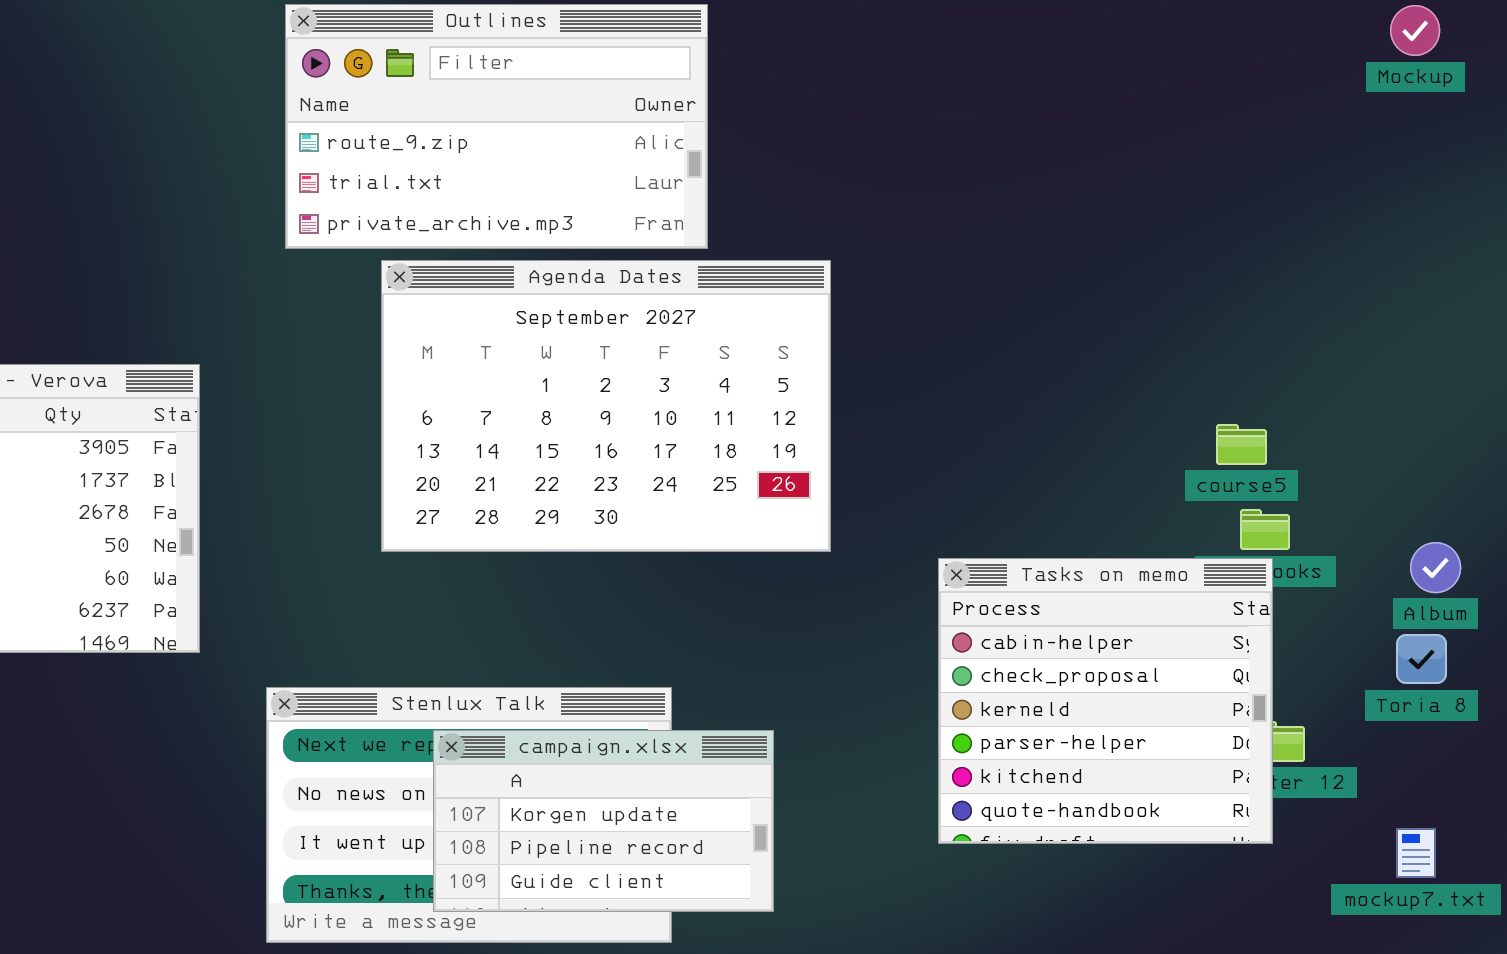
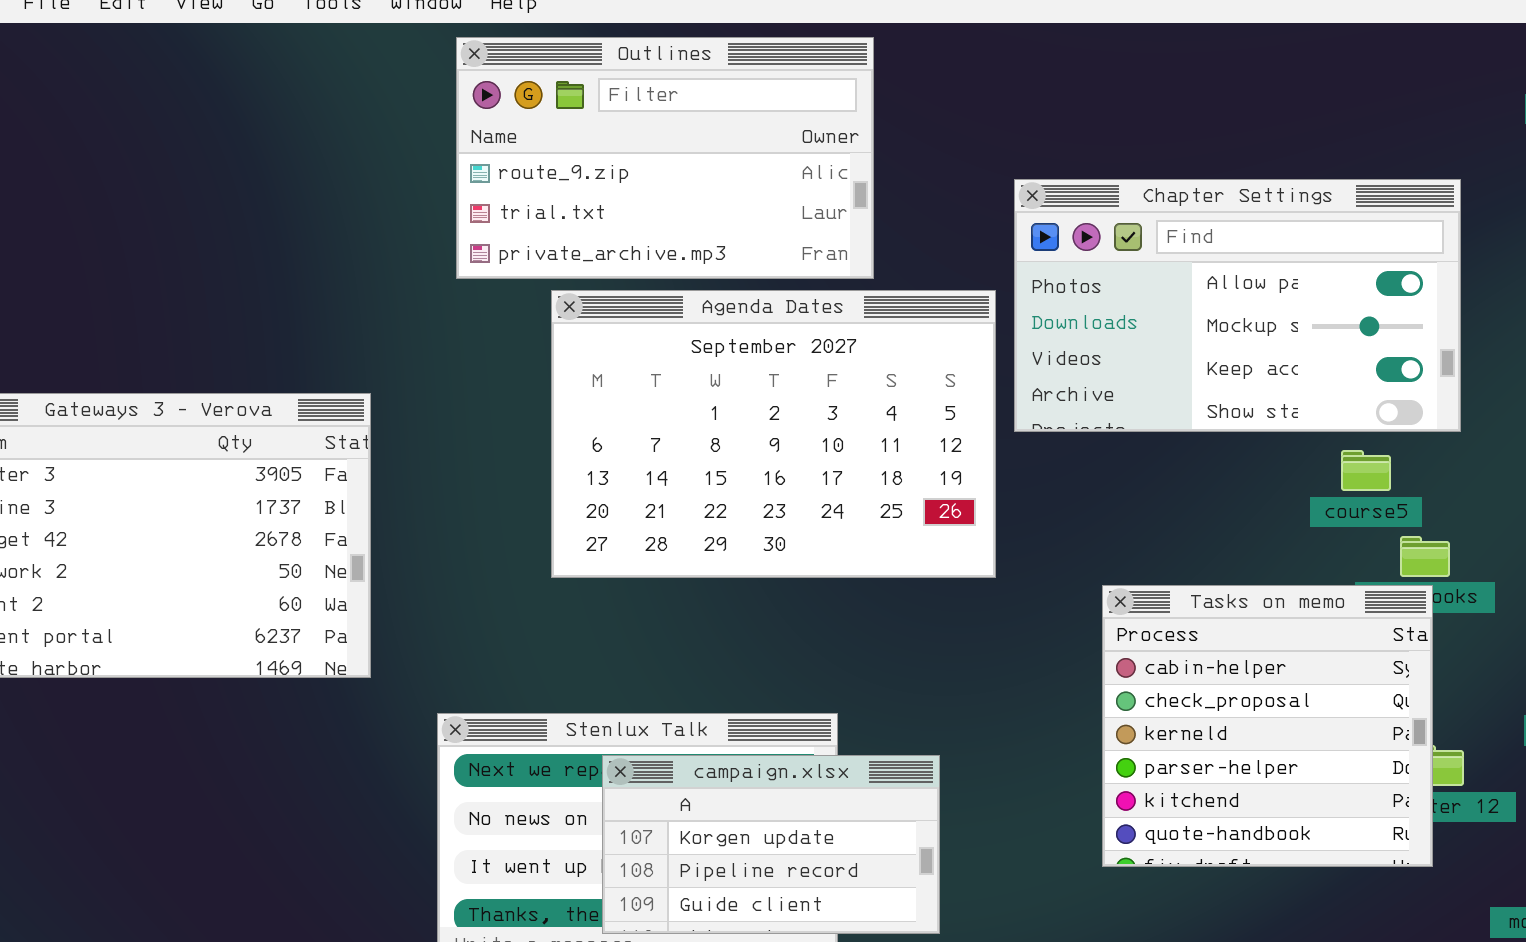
Chapter Settings: none -> [1014,179,1461,432], opened
course5: [1216,424,1267,465] -> [1341,450,1391,491], moved

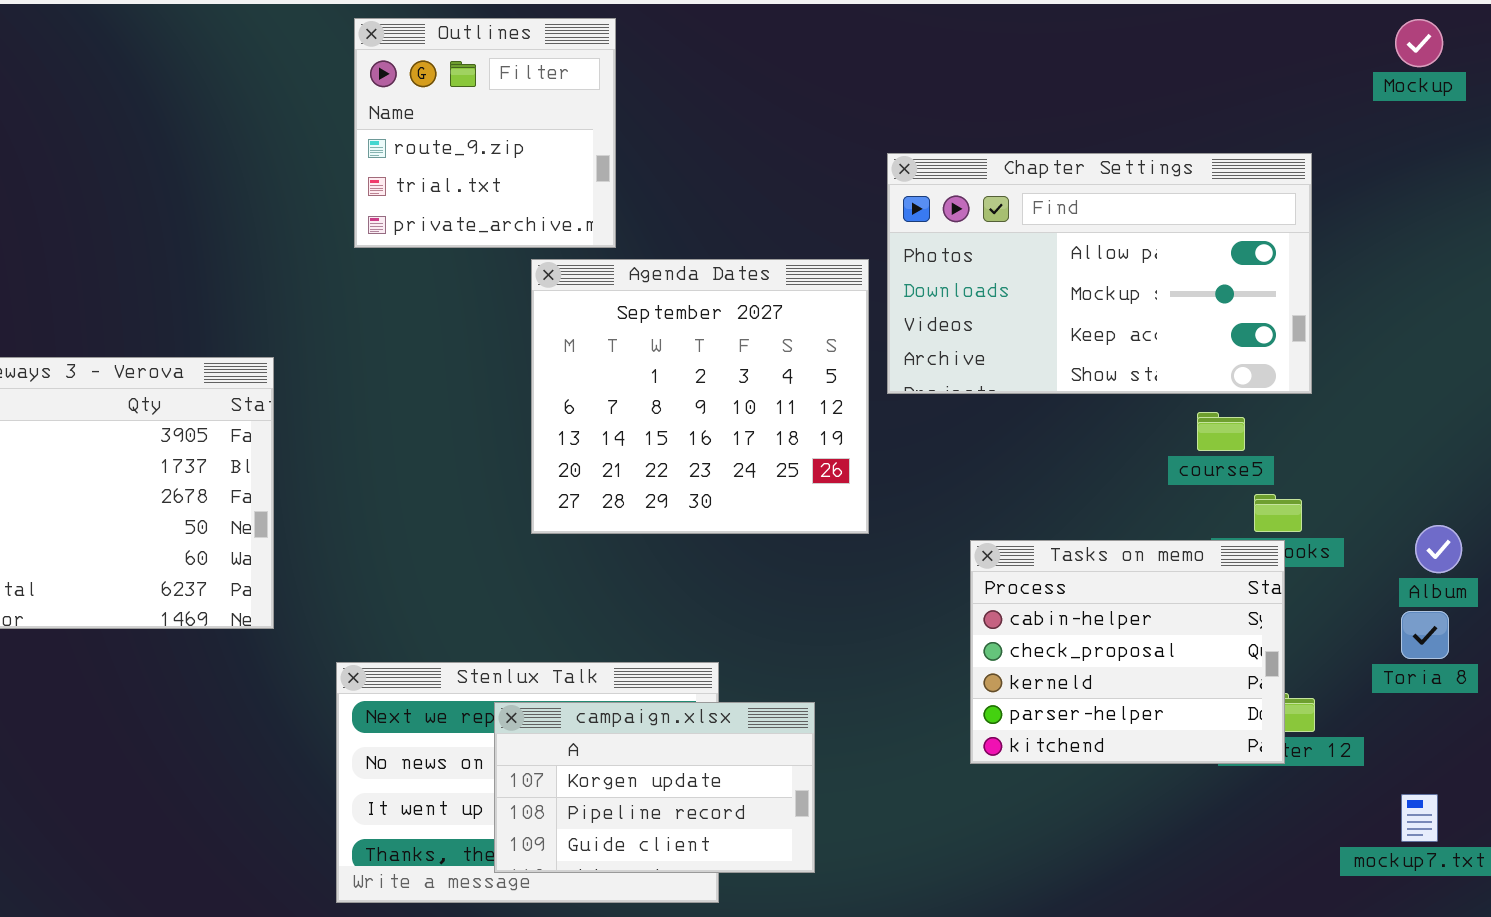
Outlines: [456,37,874,279] -> [354,18,616,248], resized
Agenda Dates: [551,290,996,578] -> [531,259,869,534], resized
Tasks on memo: [1102,585,1433,867] -> [970,540,1285,764], resized

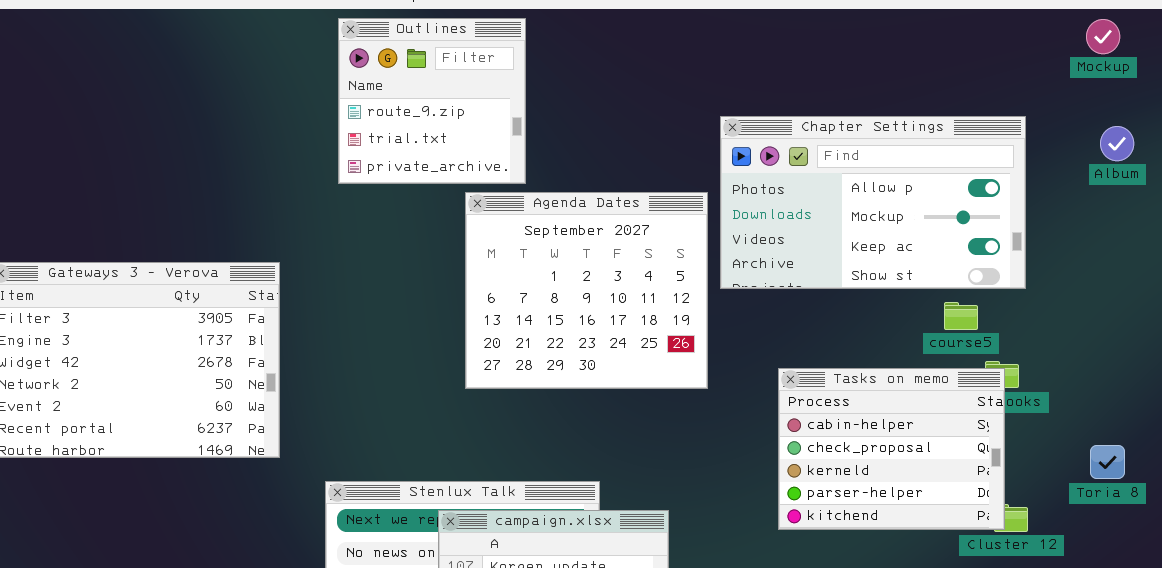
Album: [1415,525,1462,573] -> [1100,126,1134,161], moved
Tasks on memo: [970,540,1285,764] -> [778,368,1005,530], moved

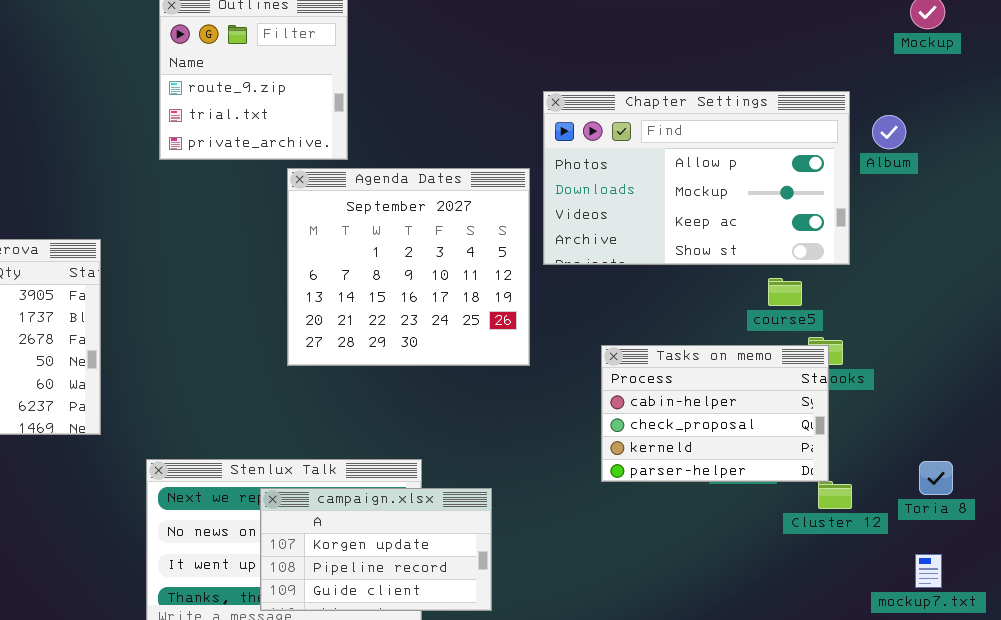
Album: [1100,126,1134,161] -> [872,115,906,149], moved
Tasks on memo: [778,368,1005,530] -> [601,345,829,482], resized
Toria 8: [1090,445,1125,479] -> [919,461,953,495], moved

